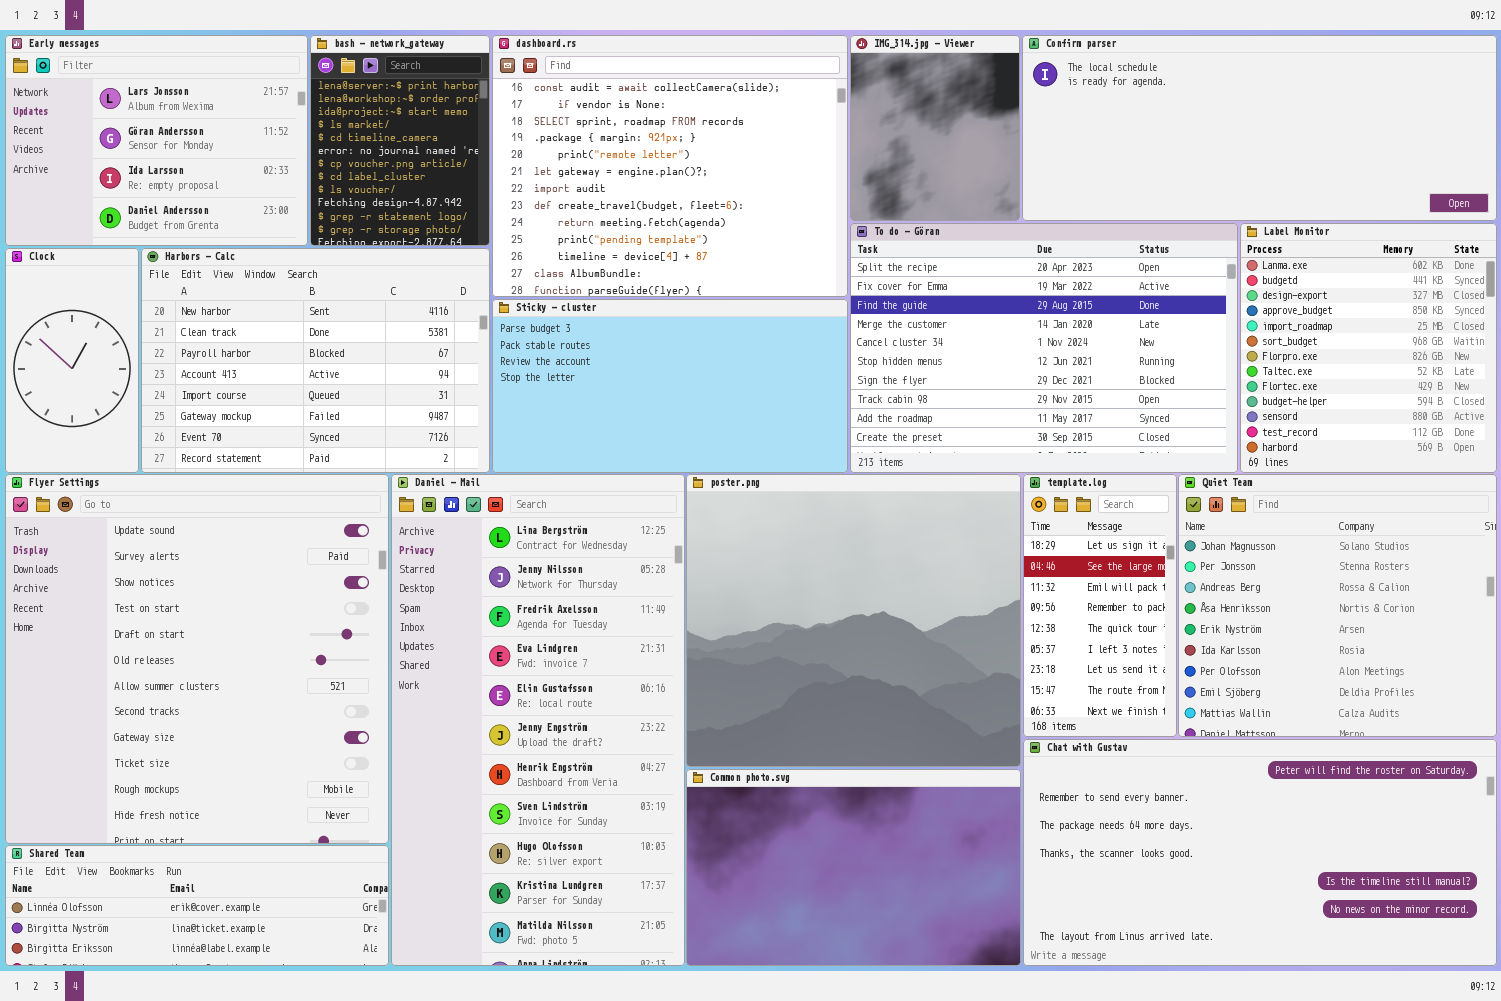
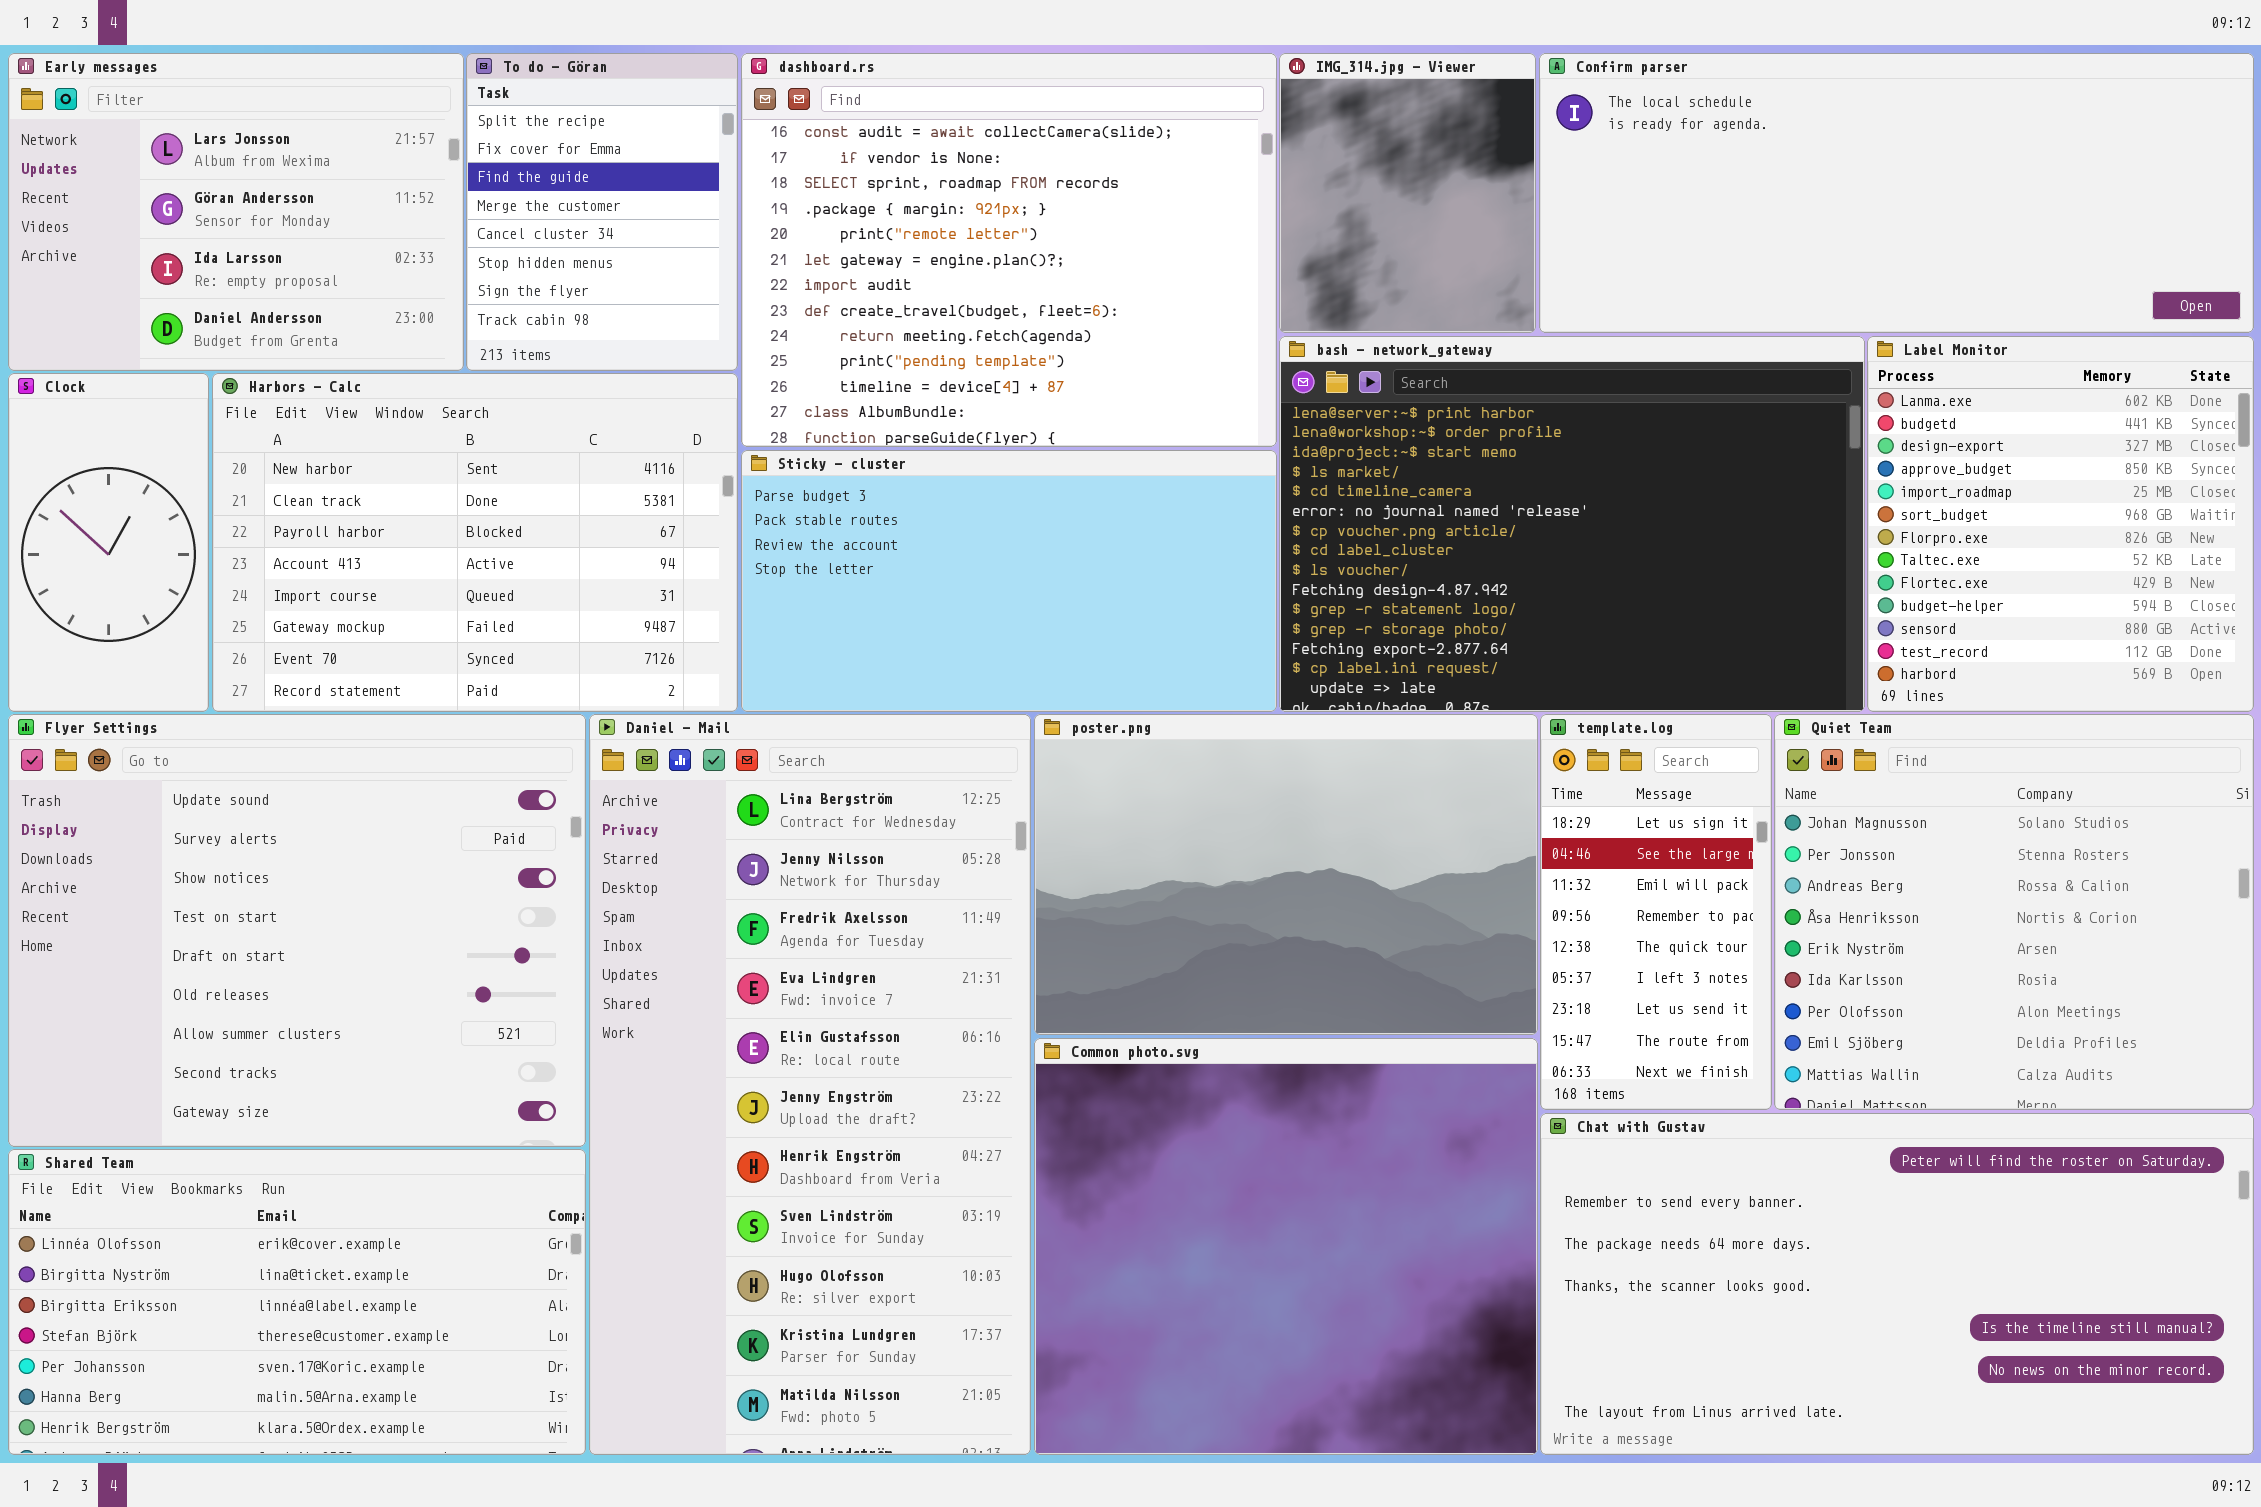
bash - network_gateway: [310,35,490,246] -> [1279,336,1865,712], moved, resized
To do - Göran: [850,223,1238,473] -> [466,53,738,371], moved, resized
Flyer Settings: [5,474,389,844] -> [8,714,586,1147], resized
poster.png: [686,474,1021,767] -> [1034,714,1538,1035], resized
Common photo.svg: [686,769,1021,966] -> [1034,1038,1538,1455], resized
Shared Team: [5,845,389,966] -> [8,1149,586,1455], resized

